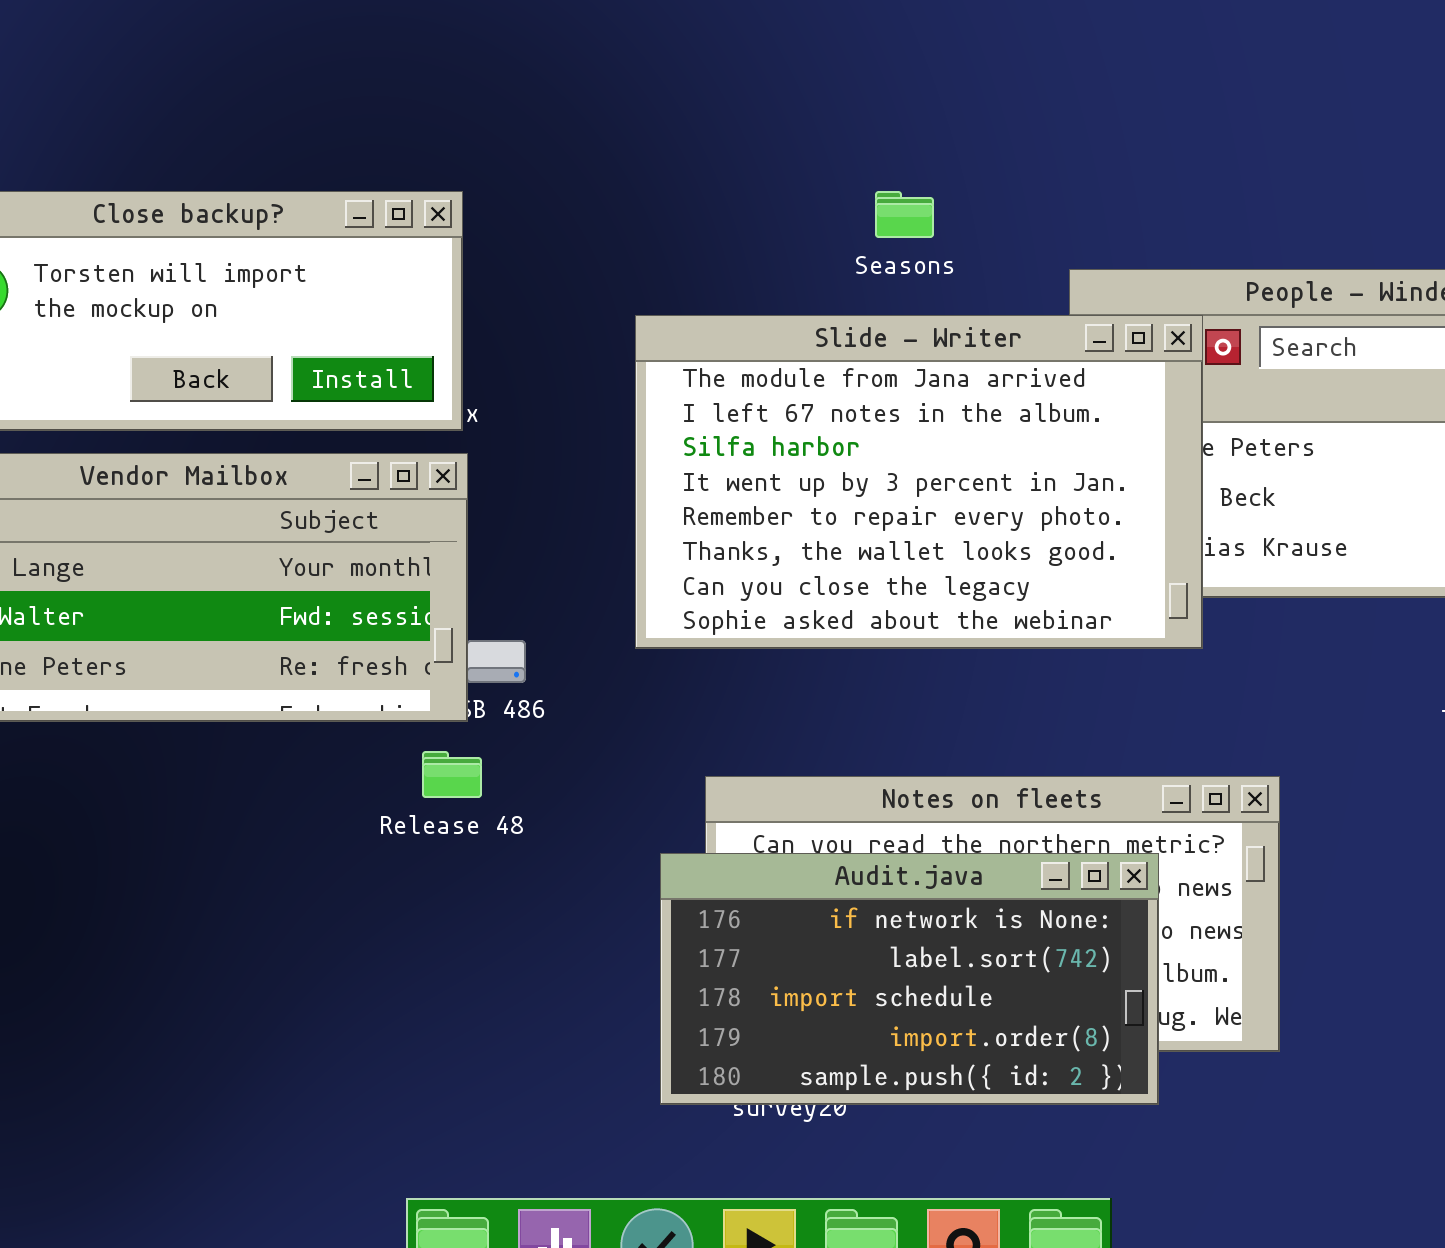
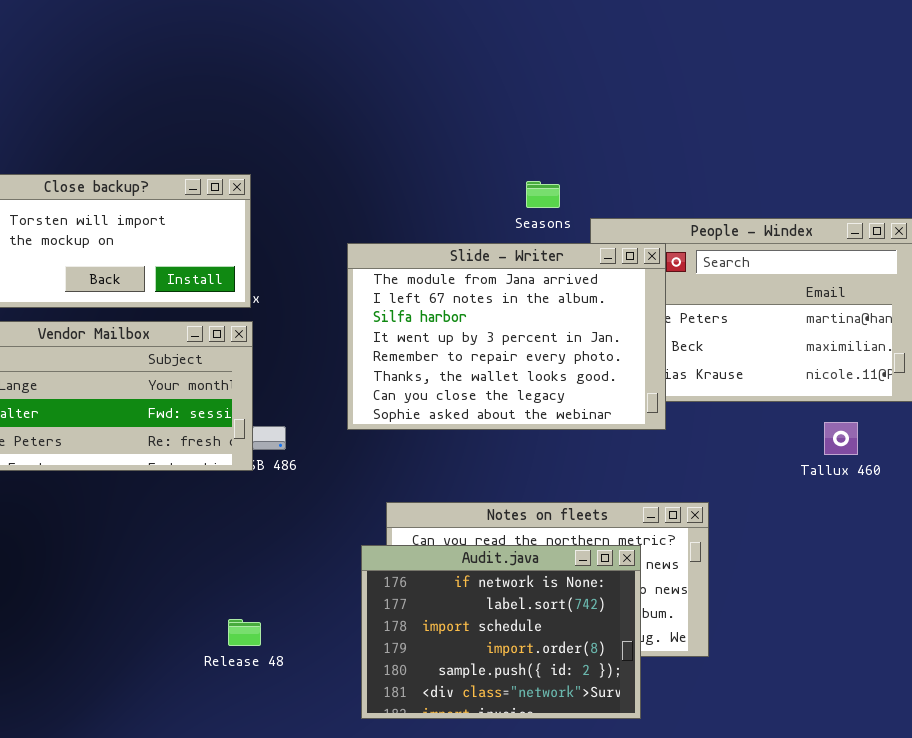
Seasons: [875,191,934,238] -> [526,181,560,208], moved
Release 48: [422,751,482,798] -> [228,619,261,646], moved
Audit.java: [660,853,1159,1105] -> [361,545,641,719], resized

